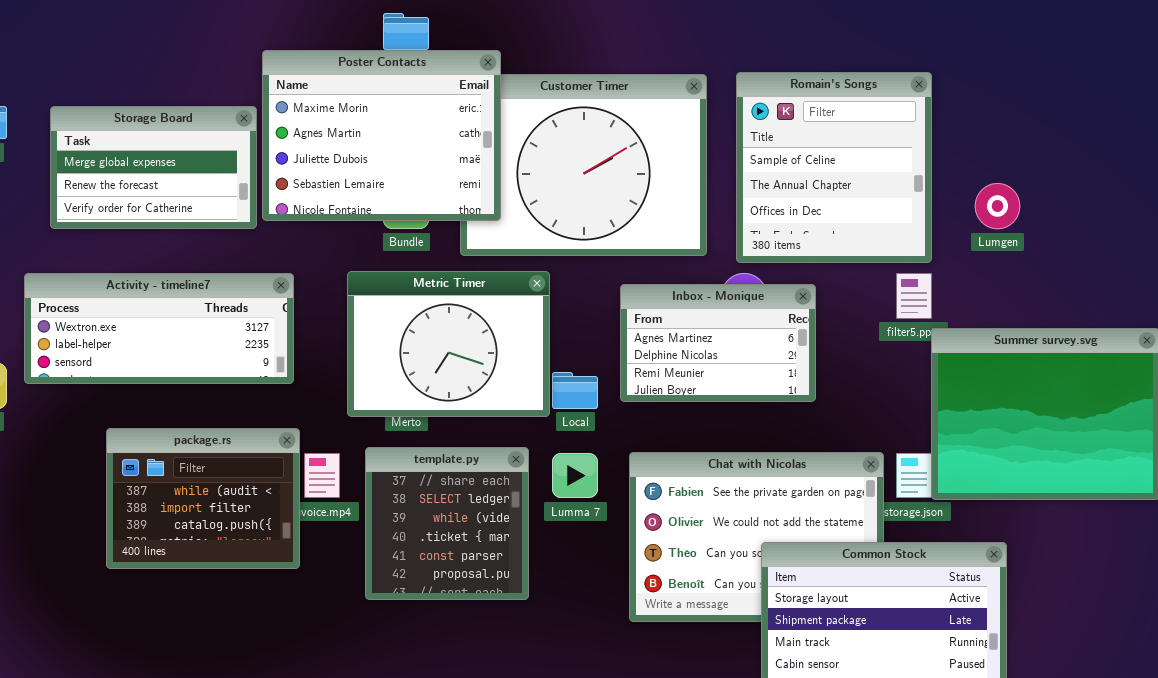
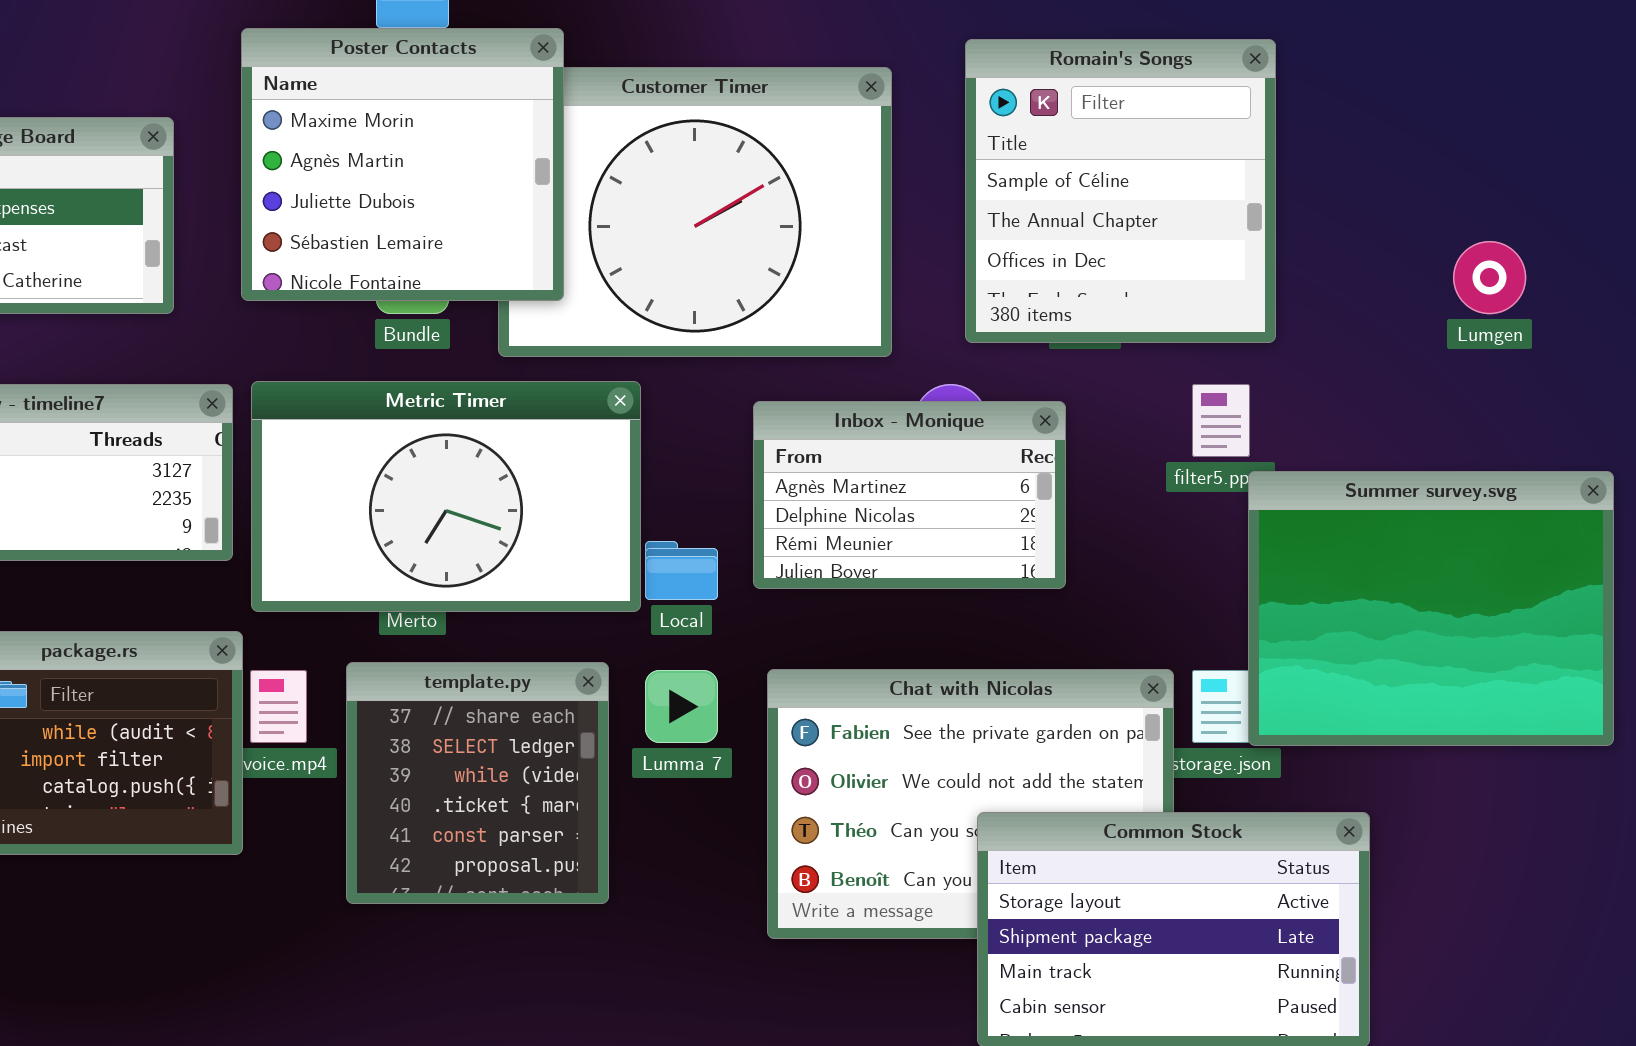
Poster Contacts: [262,50,501,221] -> [241,28,564,301], resized
Romain's Songs: [736,72,932,263] -> [965,39,1276,343], moved
Lumgen: [975,183,1020,229] -> [1453,241,1526,314], moved
Metric Timer: [347,271,550,417] -> [251,381,641,612], resized

